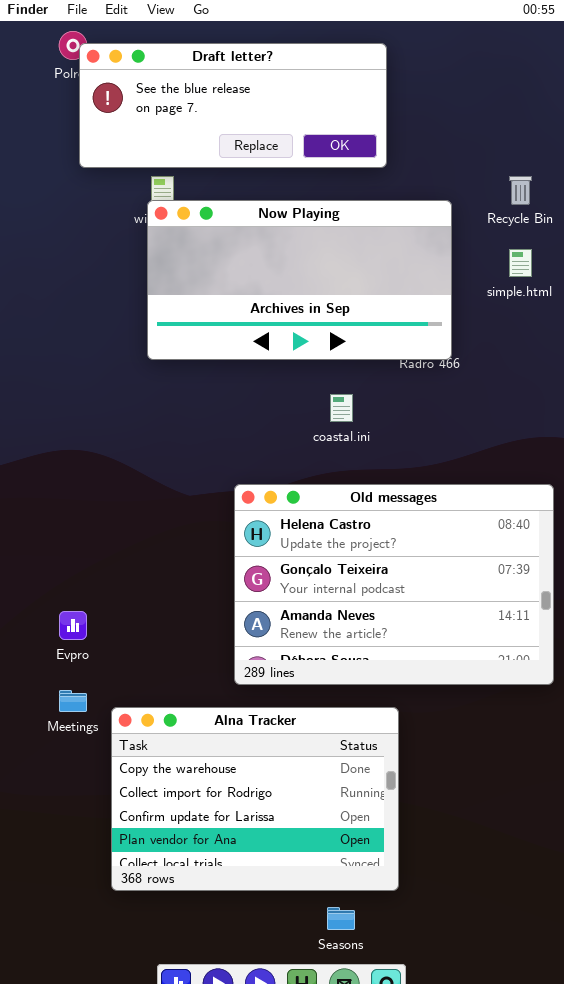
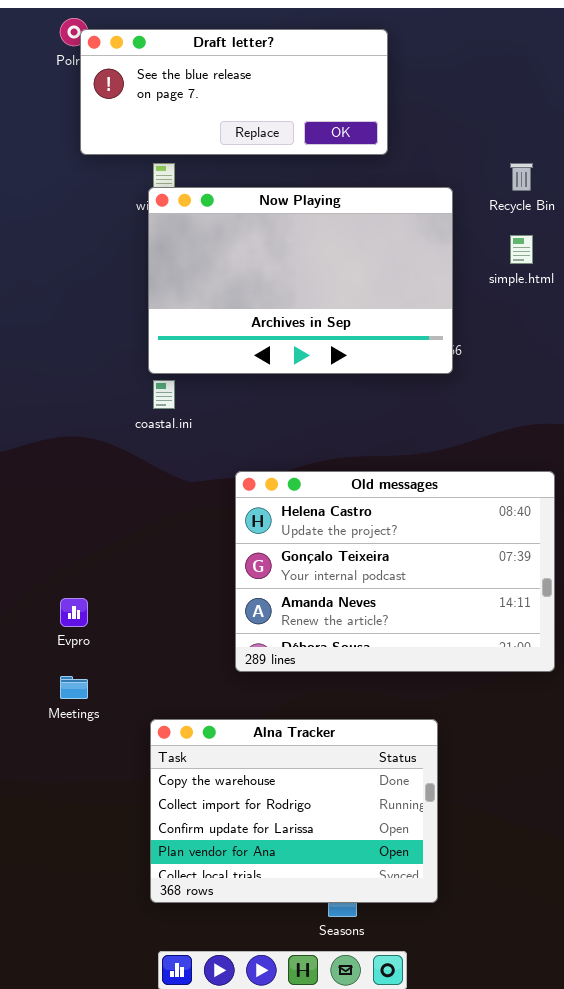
Now Playing: [147,200,452,360] -> [148,187,453,374], resized
coastal.ini: [330,394,353,422] -> [153,380,175,409], moved
Alna Tracker: [111,707,399,891] -> [150,719,438,903], moved

